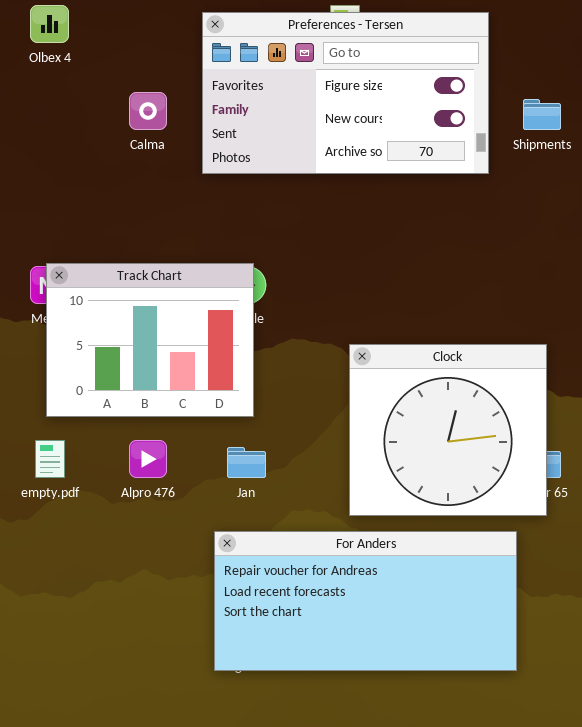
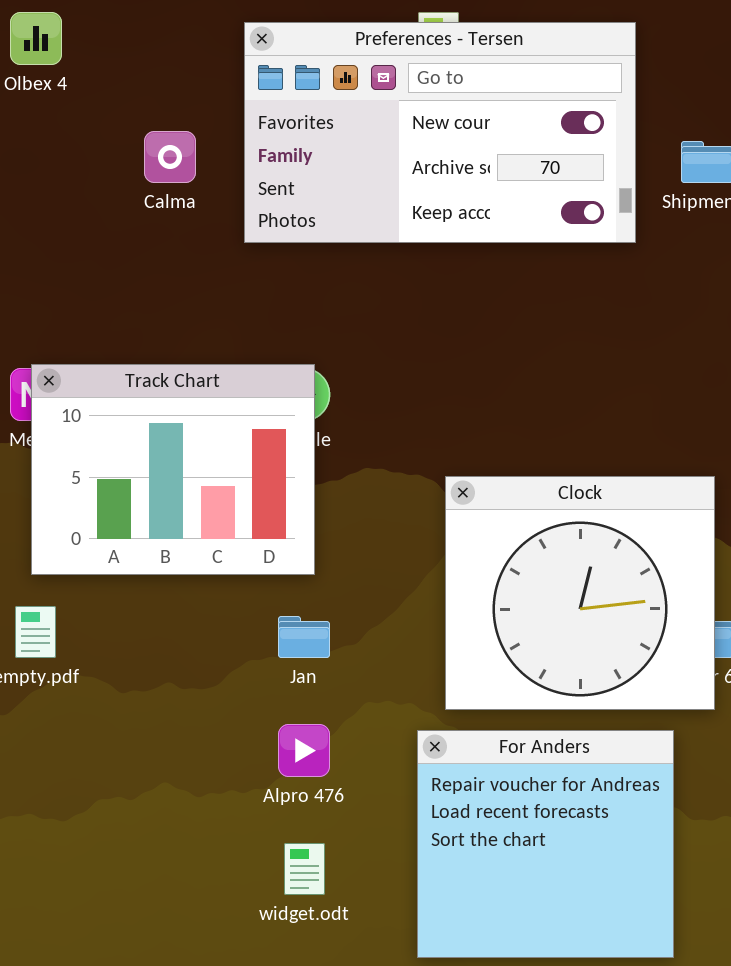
Preferences - Tersen: [202,12,489,174] -> [244,22,636,243], scrolled down 1 row
Alpro 476: [129,440,167,478] -> [278,724,330,777], moved
For Anders: [214,531,517,671] -> [417,730,674,958], resized

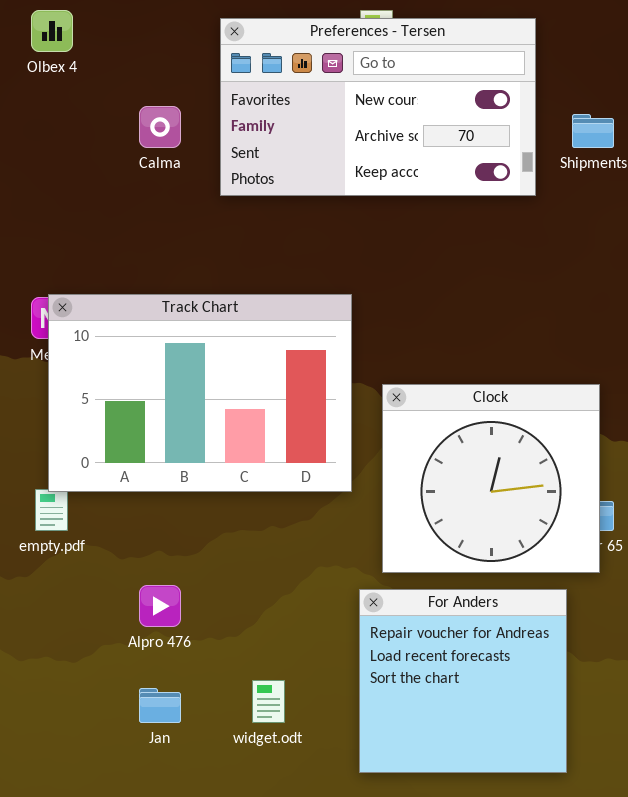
Track Chart: [31,364,315,575] -> [48,294,352,492], resized
Jan: [278,616,330,658] -> [139,688,181,723], moved
Alpro 476: [278,724,330,777] -> [139,585,181,627], moved

